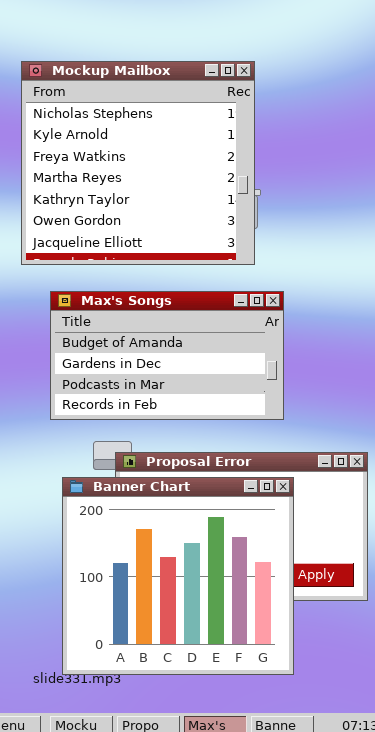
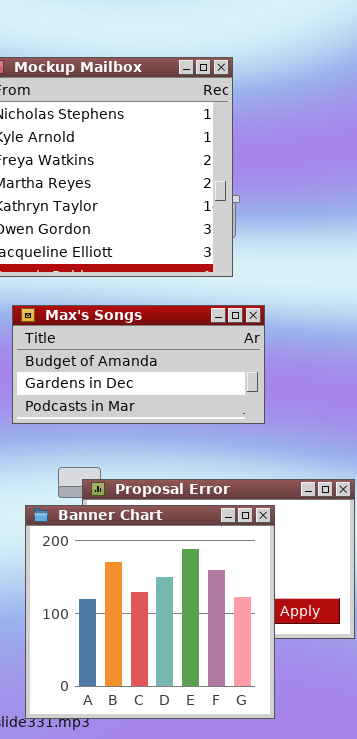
Max's Songs: [50,291,284,420] -> [12,305,265,424], resized

